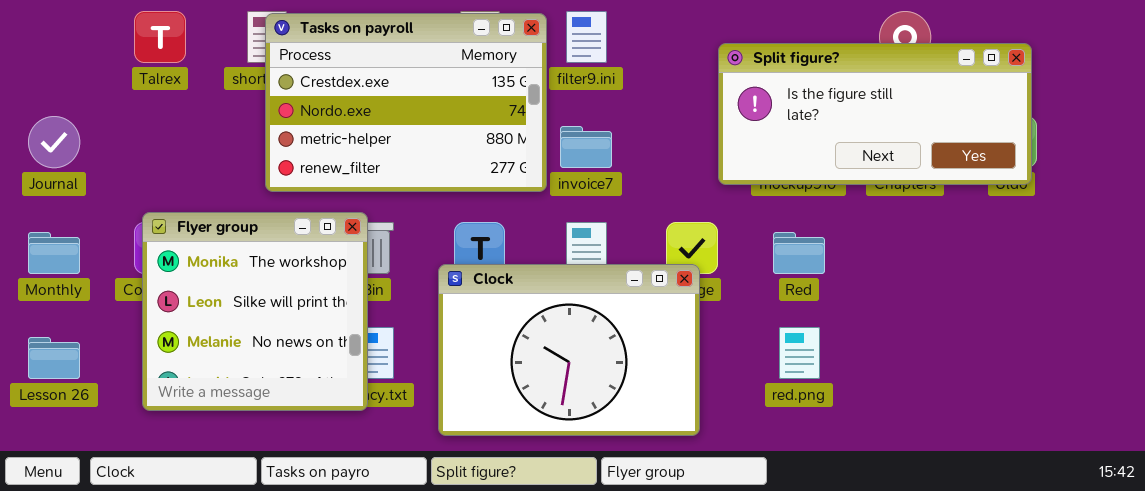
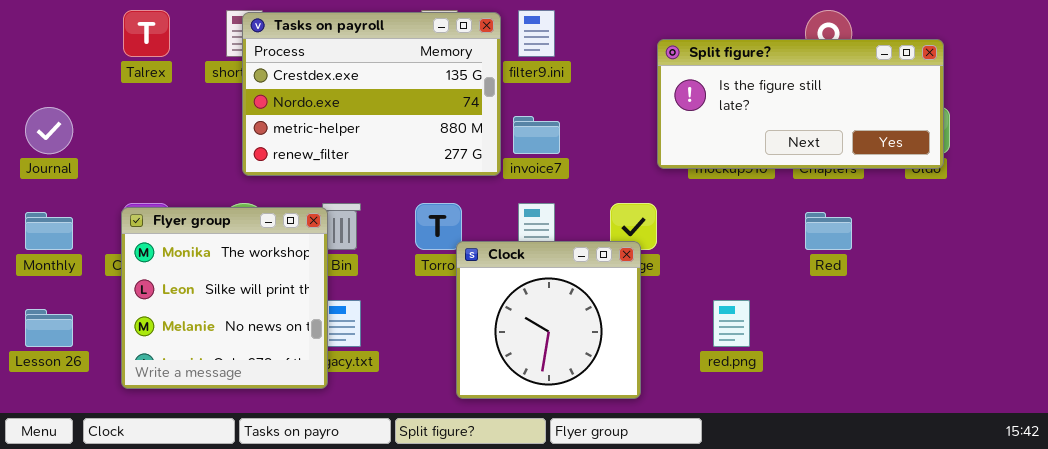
Flyer group: [142,212,368,411] -> [121,207,328,389], moved
Red: [773,232,825,274] -> [805,212,852,250], moved
Clock: [438,264,700,436] -> [456,241,641,399], resized

